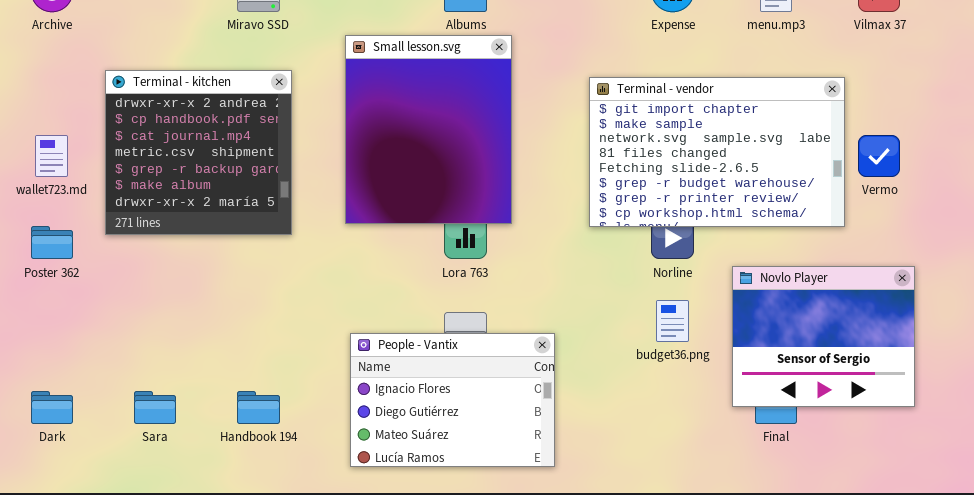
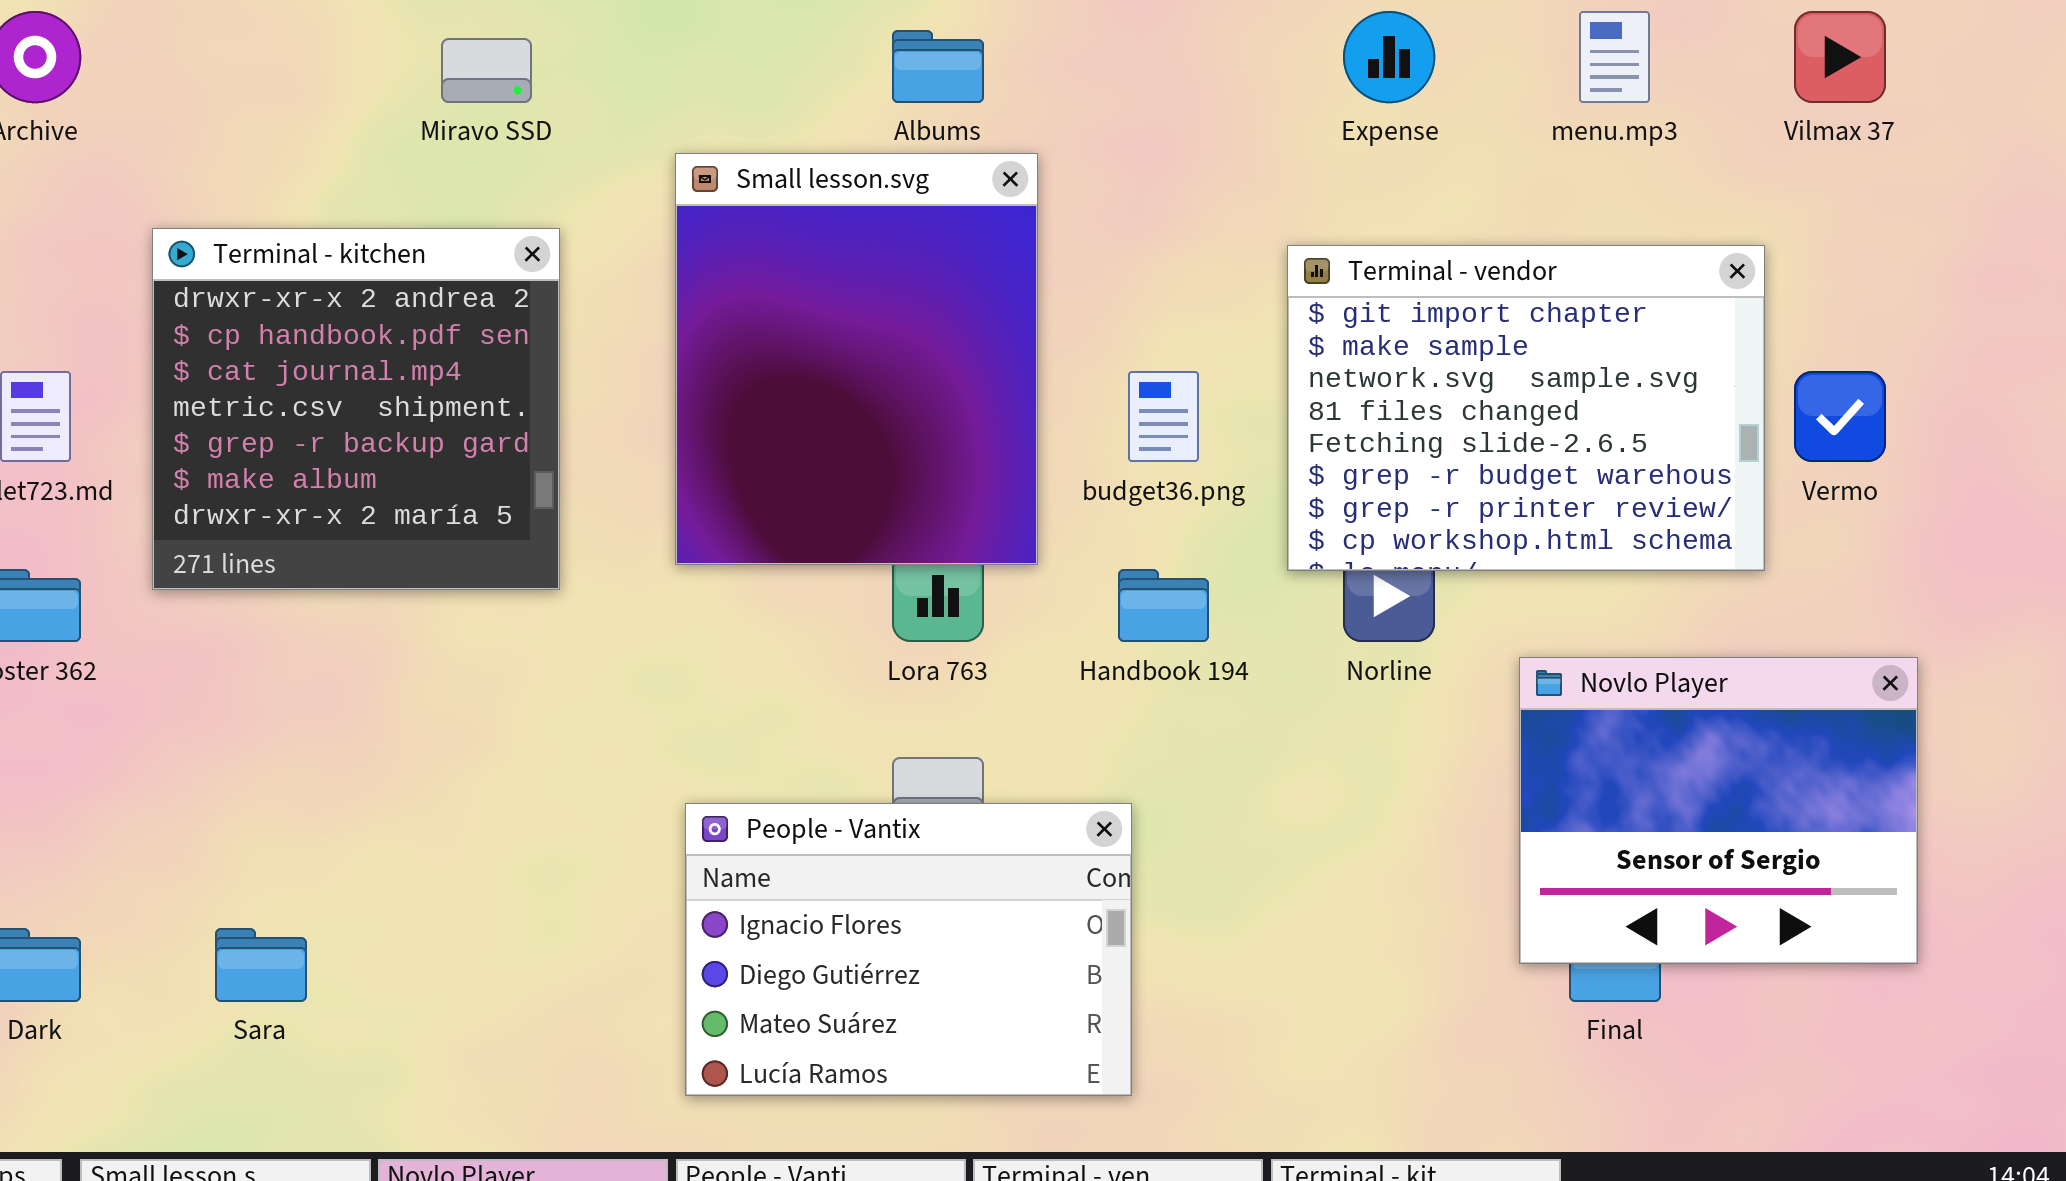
Terminal - vendor: [589,77,845,227] -> [1287,245,1765,571], resized
budget36.png: [656,300,689,342] -> [1128,371,1199,462], moved
Handbook 194: [237,391,280,424] -> [1118,569,1209,642], moved

